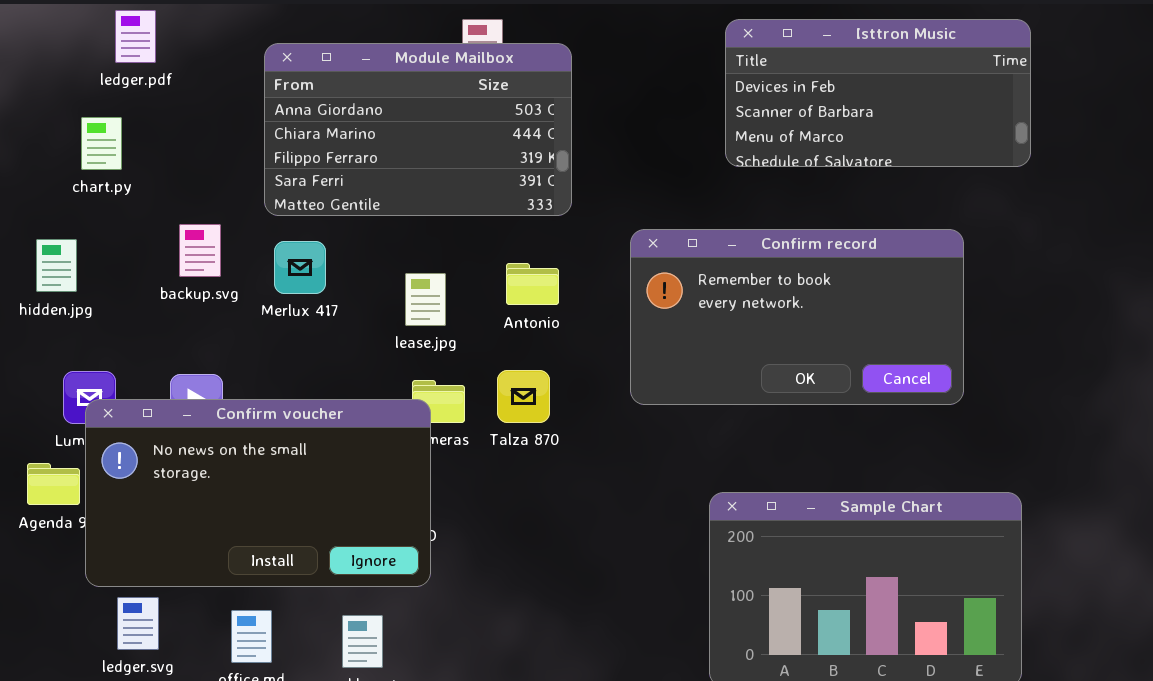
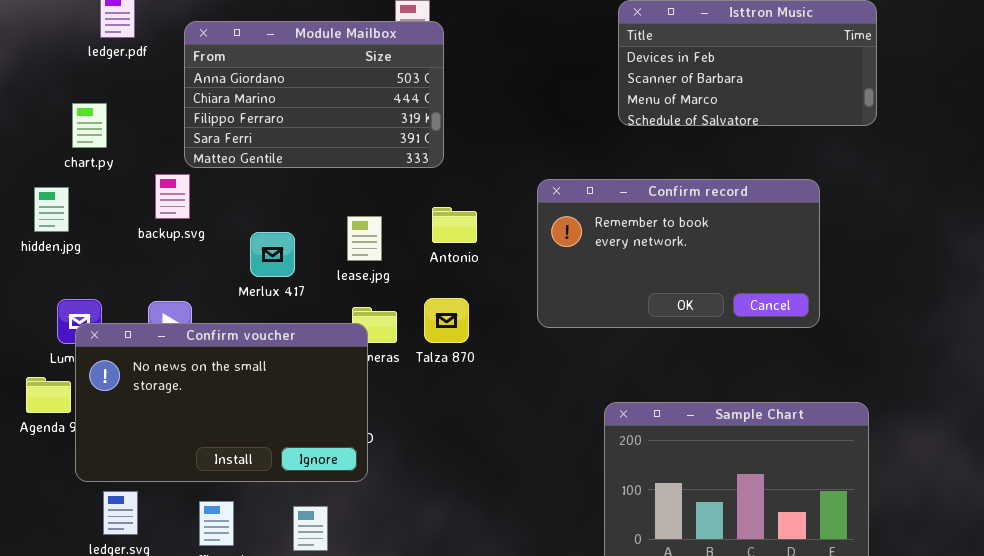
Module Mailbox: [264,43,572,216] -> [184,21,444,168], moved
chart.py: [81,117,122,170] -> [72,103,107,148], moved
Merlux 417: [274,241,326,294] -> [250,232,295,277], moved

